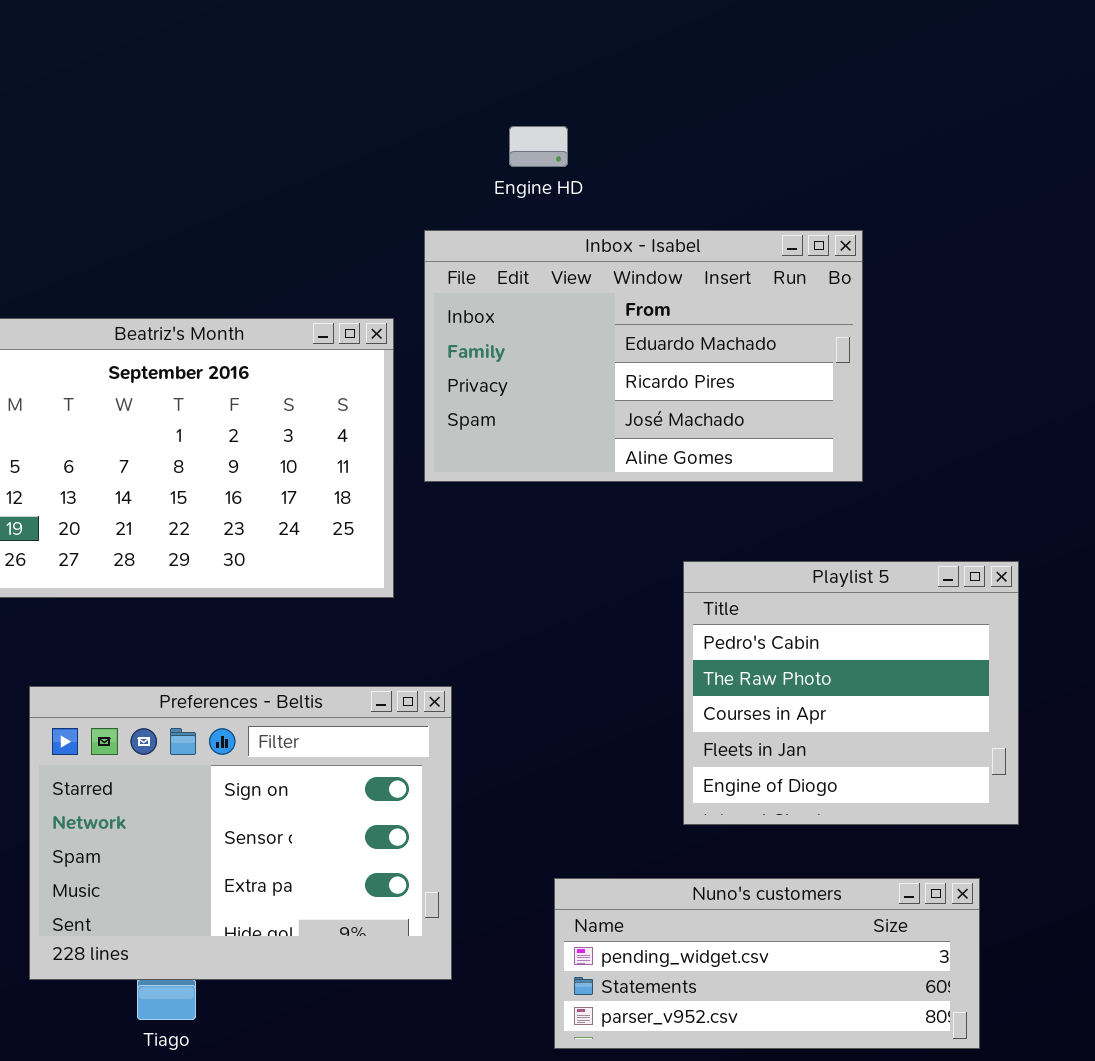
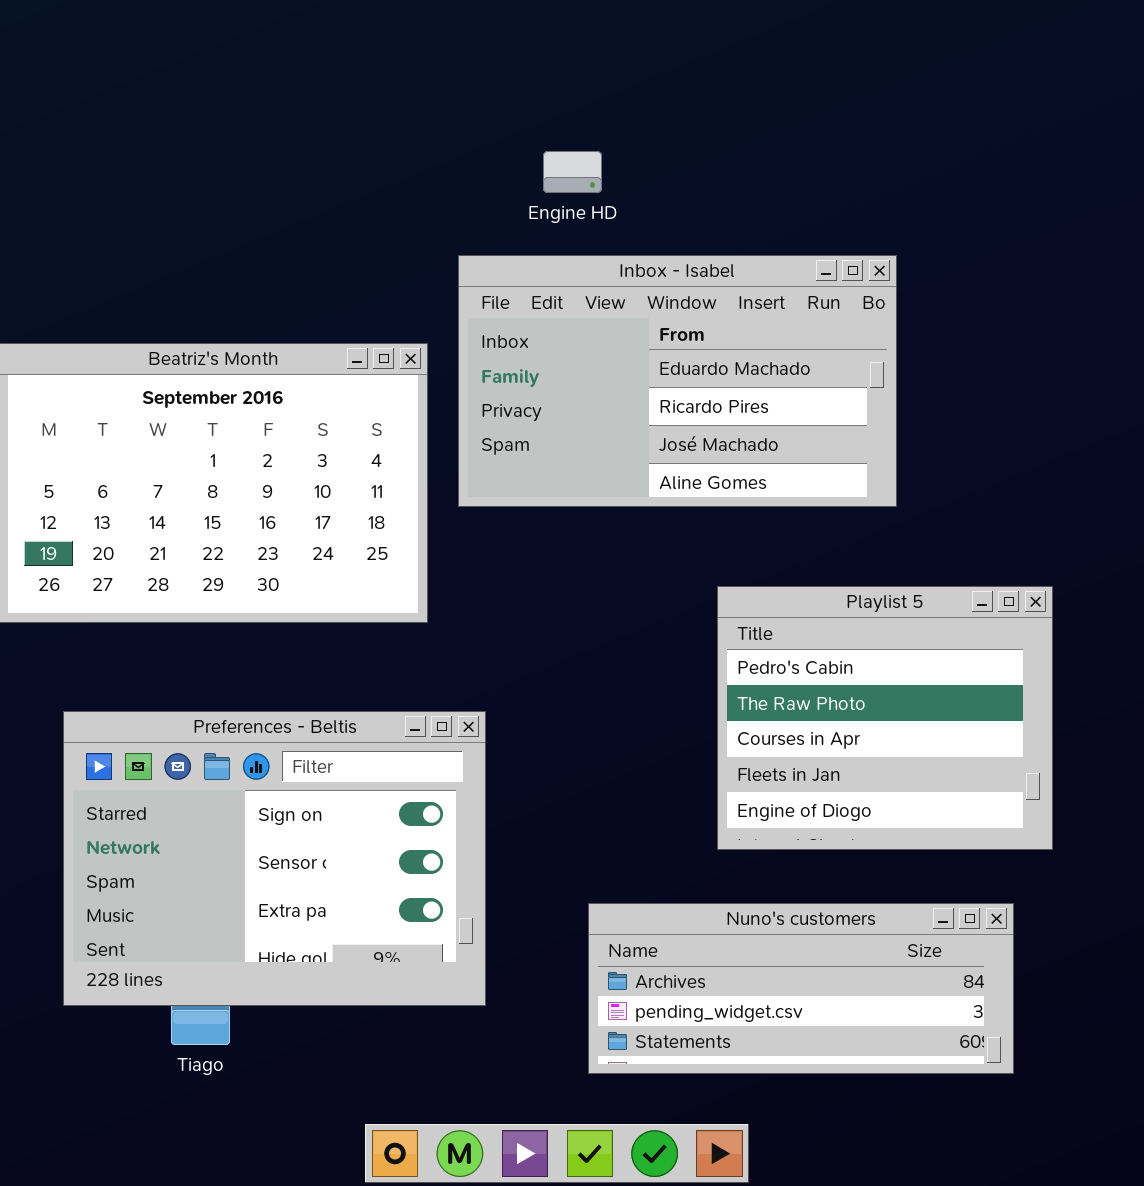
Nuno's customers: [554,878,980,1049] -> [588,903,1014,1074], scrolled up 1 row

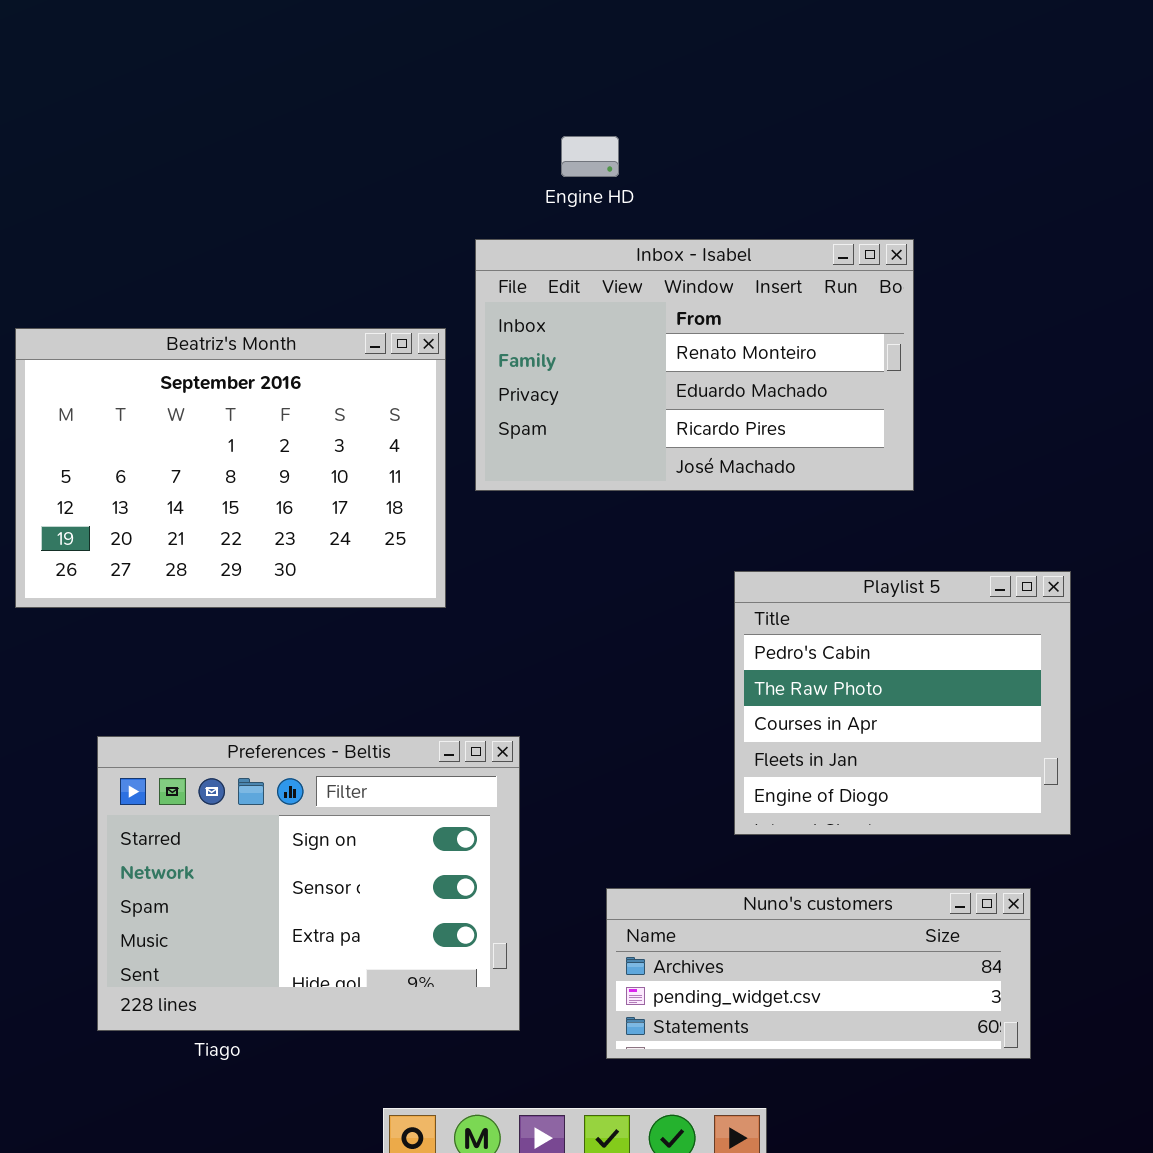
Inbox - Isabel: [458,255,897,507] -> [475,239,914,491], scrolled up 1 row
Preferences - Beltis: [63,711,486,1006] -> [97,736,520,1031], moved

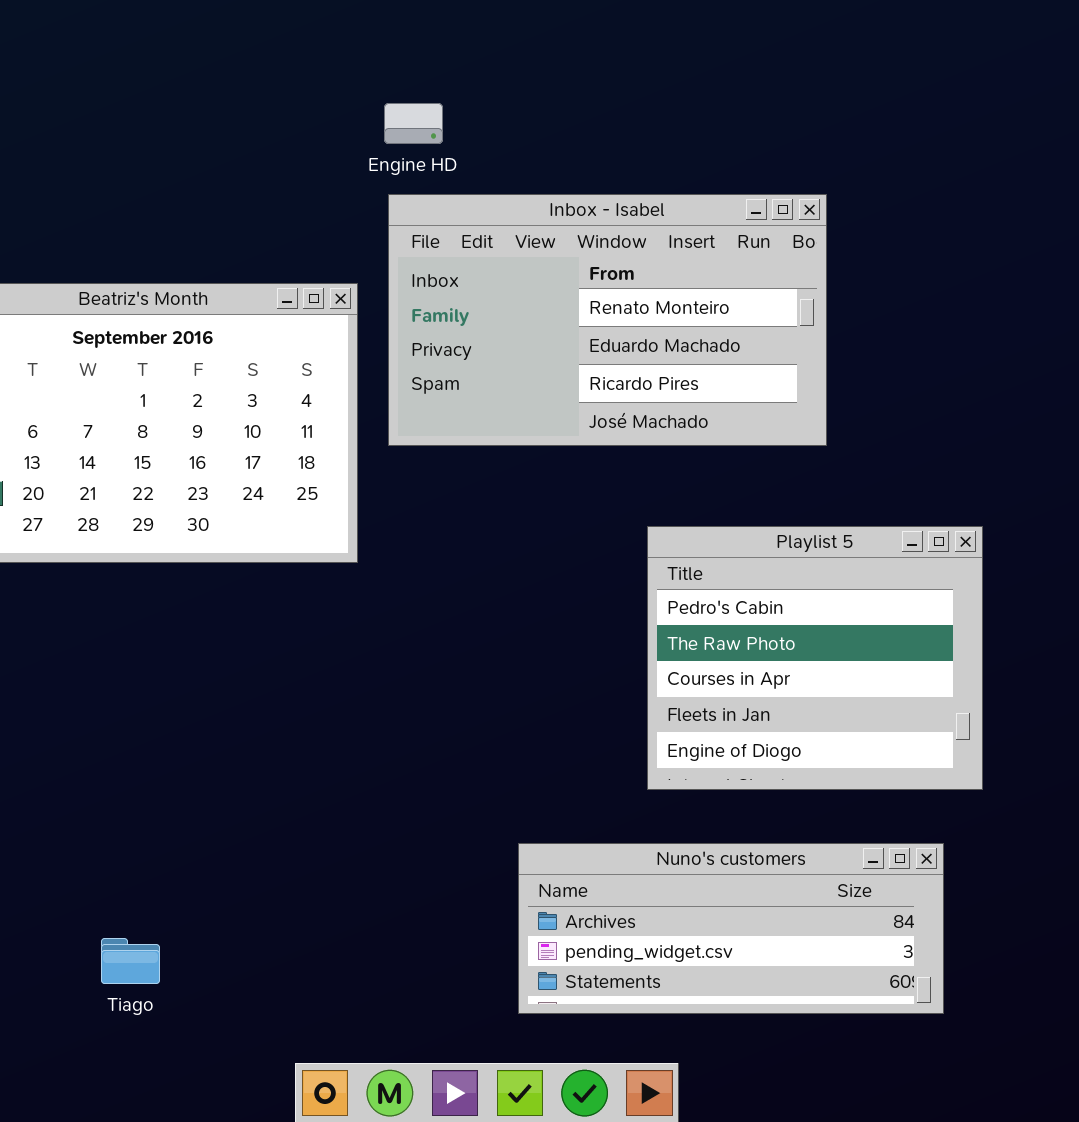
Engine HD: [561,136,619,177] -> [384,103,443,144], moved
Preferences - Beltis: [97,736,520,1031] -> none, closed

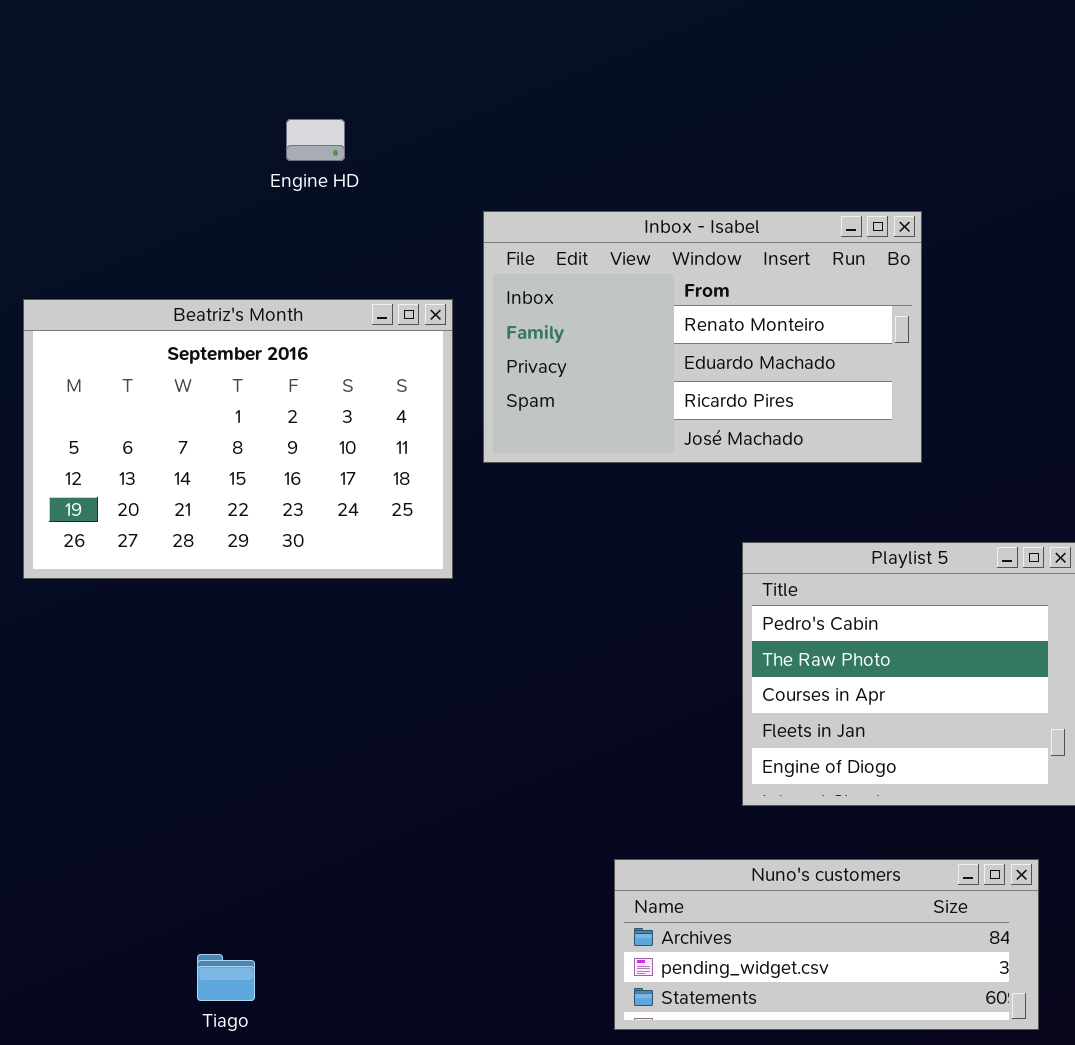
Engine HD: [384,103,443,144] -> [286,119,345,161], moved

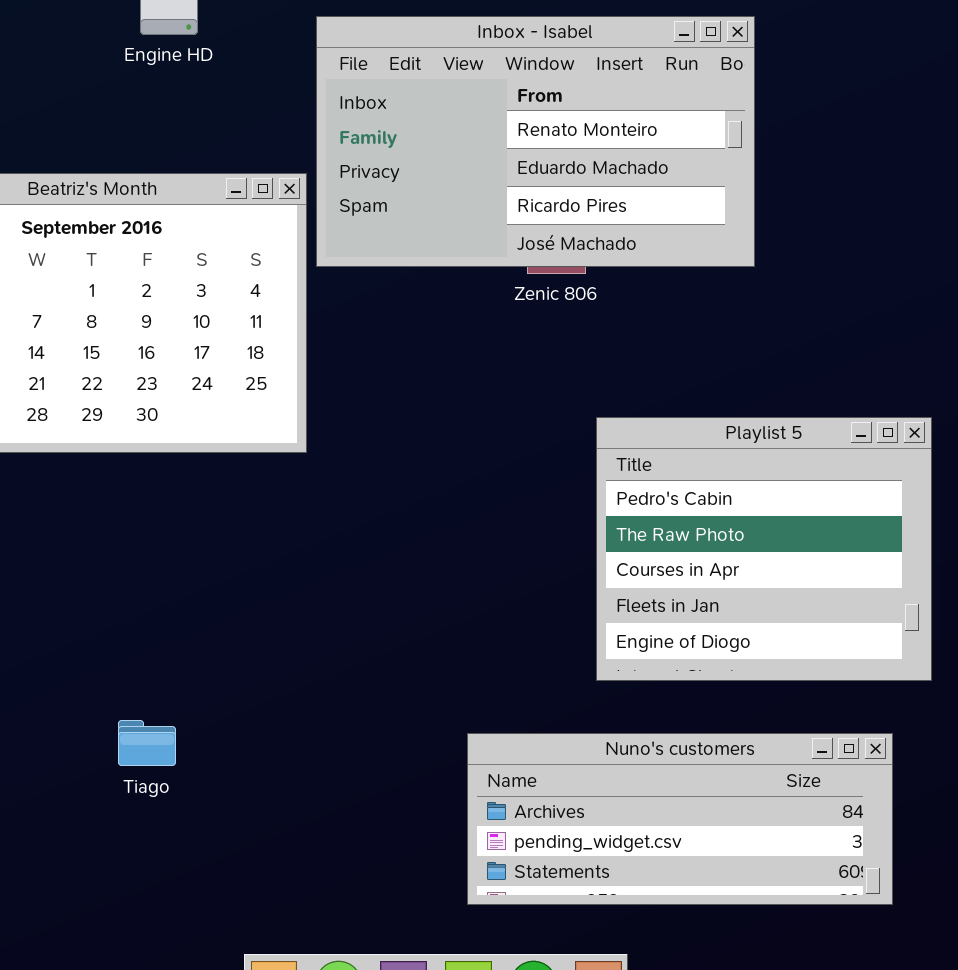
Inbox - Isabel: [483,211,922,463] -> [316,16,755,267], moved
Tiago: [197,954,255,1001] -> [118,720,176,766], moved

